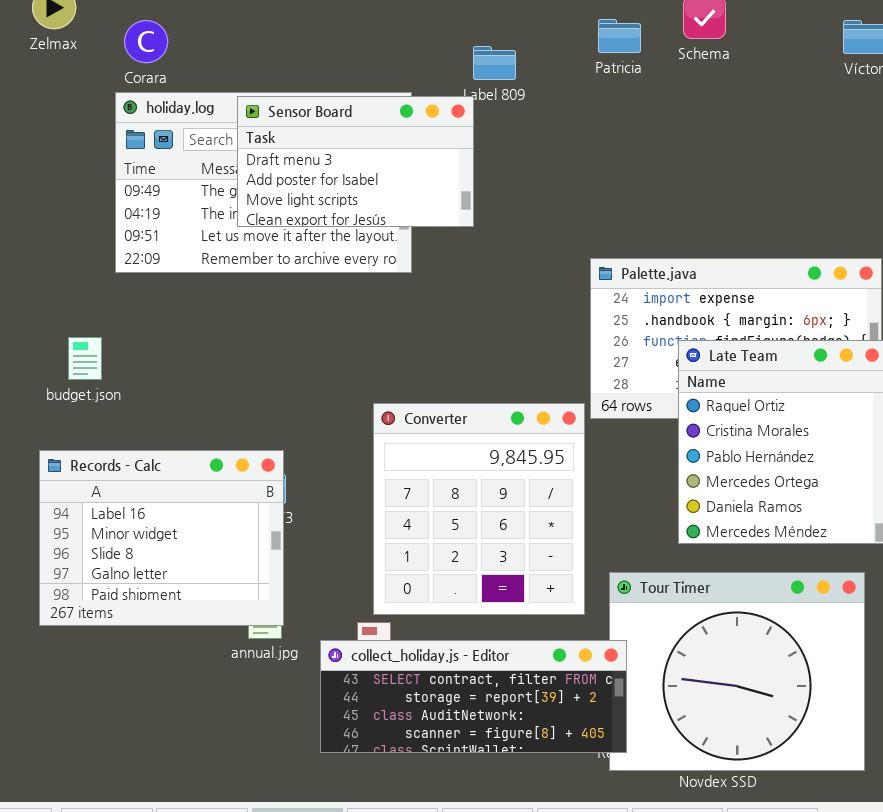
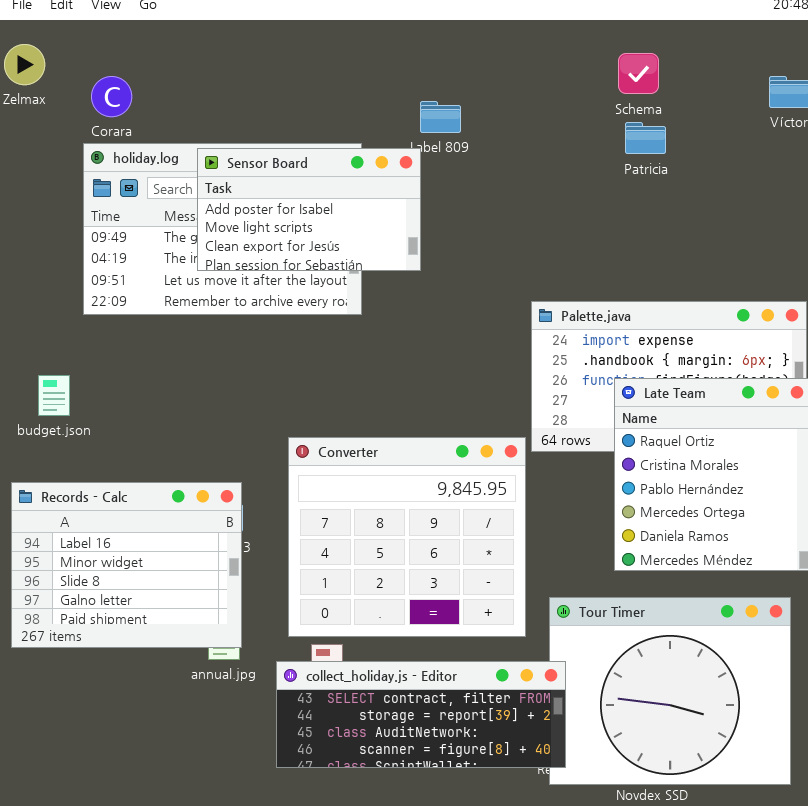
Patricia: [598,19,641,53] -> [625,122,666,154], moved
Sensor Board: [237,96,474,227] -> [197,148,421,271], scrolled down 1 row
Converter: [373,403,585,615] -> [288,437,526,637], resized

